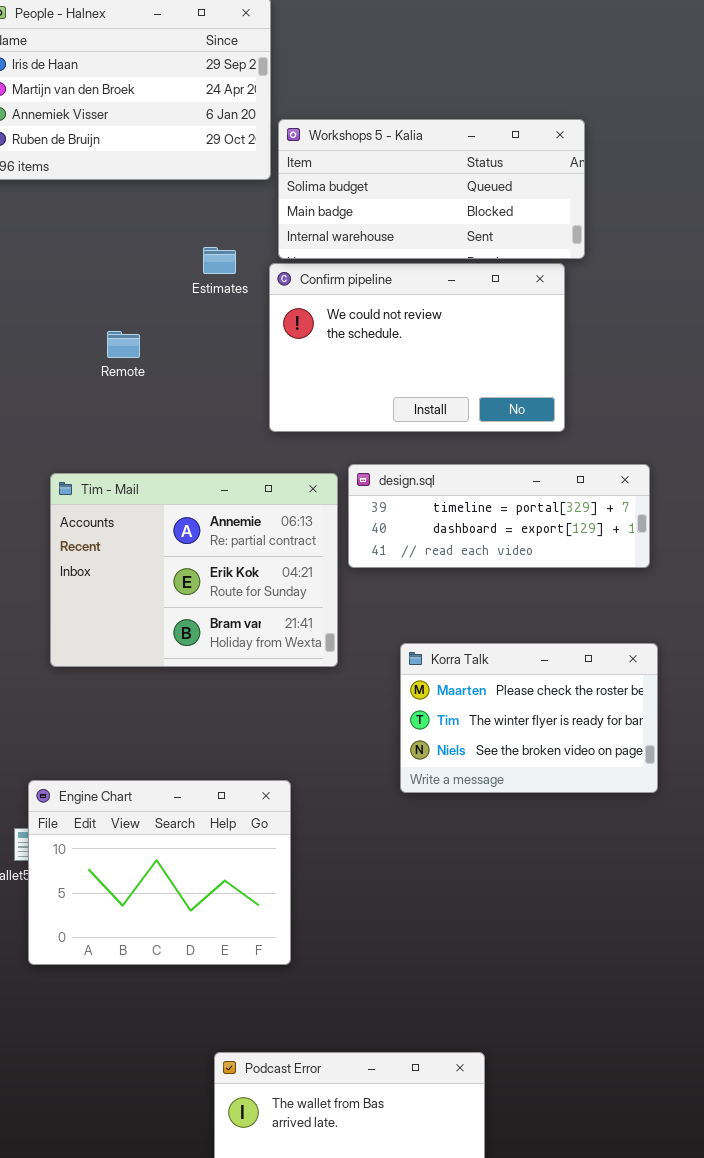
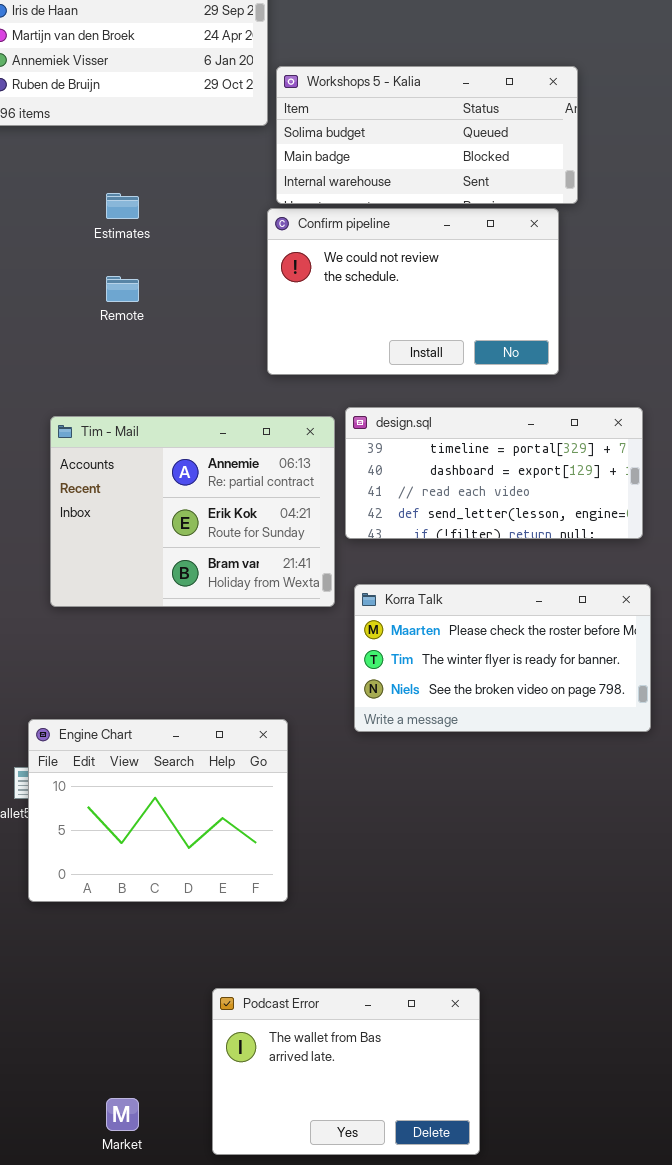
Estimates: [203,247,236,274] -> [106,193,139,219], moved
design.sql: [348,464,650,568] -> [345,407,643,539], resized
Korra Talk: [400,643,658,793] -> [354,584,651,732], resized

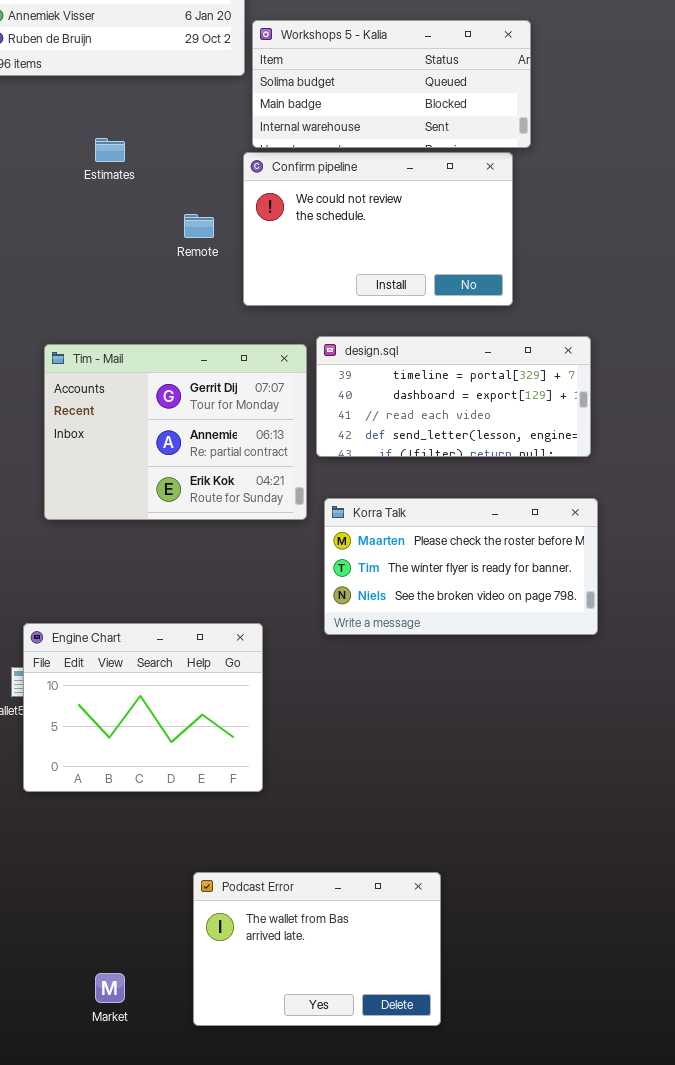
Remote: [106,276,139,302] -> [184,214,214,238], moved
Tim - Mail: [50,416,335,607] -> [44,344,307,520], scrolled up 1 row

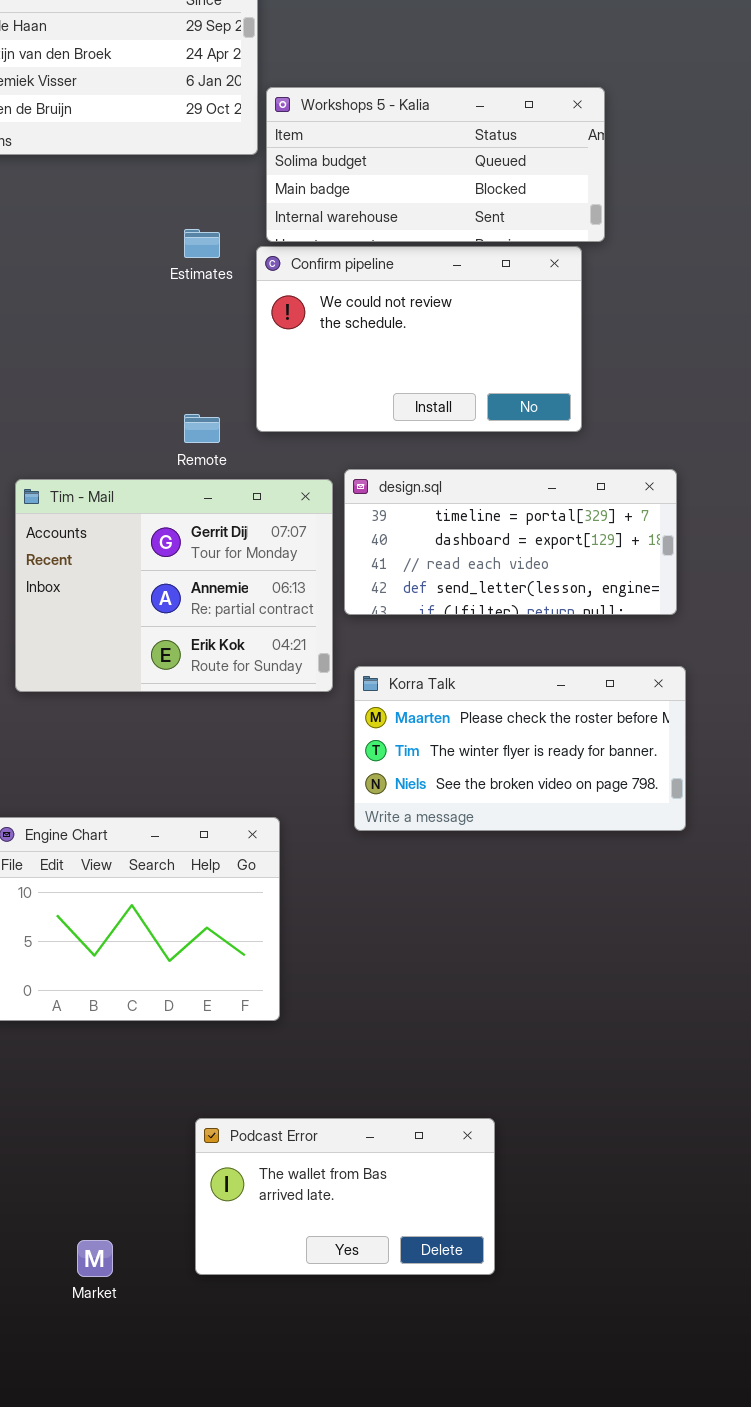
Estimates: [95,138,125,162] -> [184,229,220,258], moved
Remote: [184,214,214,238] -> [184,414,220,443], moved
Podcast Error: [193,872,441,1026] -> [195,1118,495,1275], resized

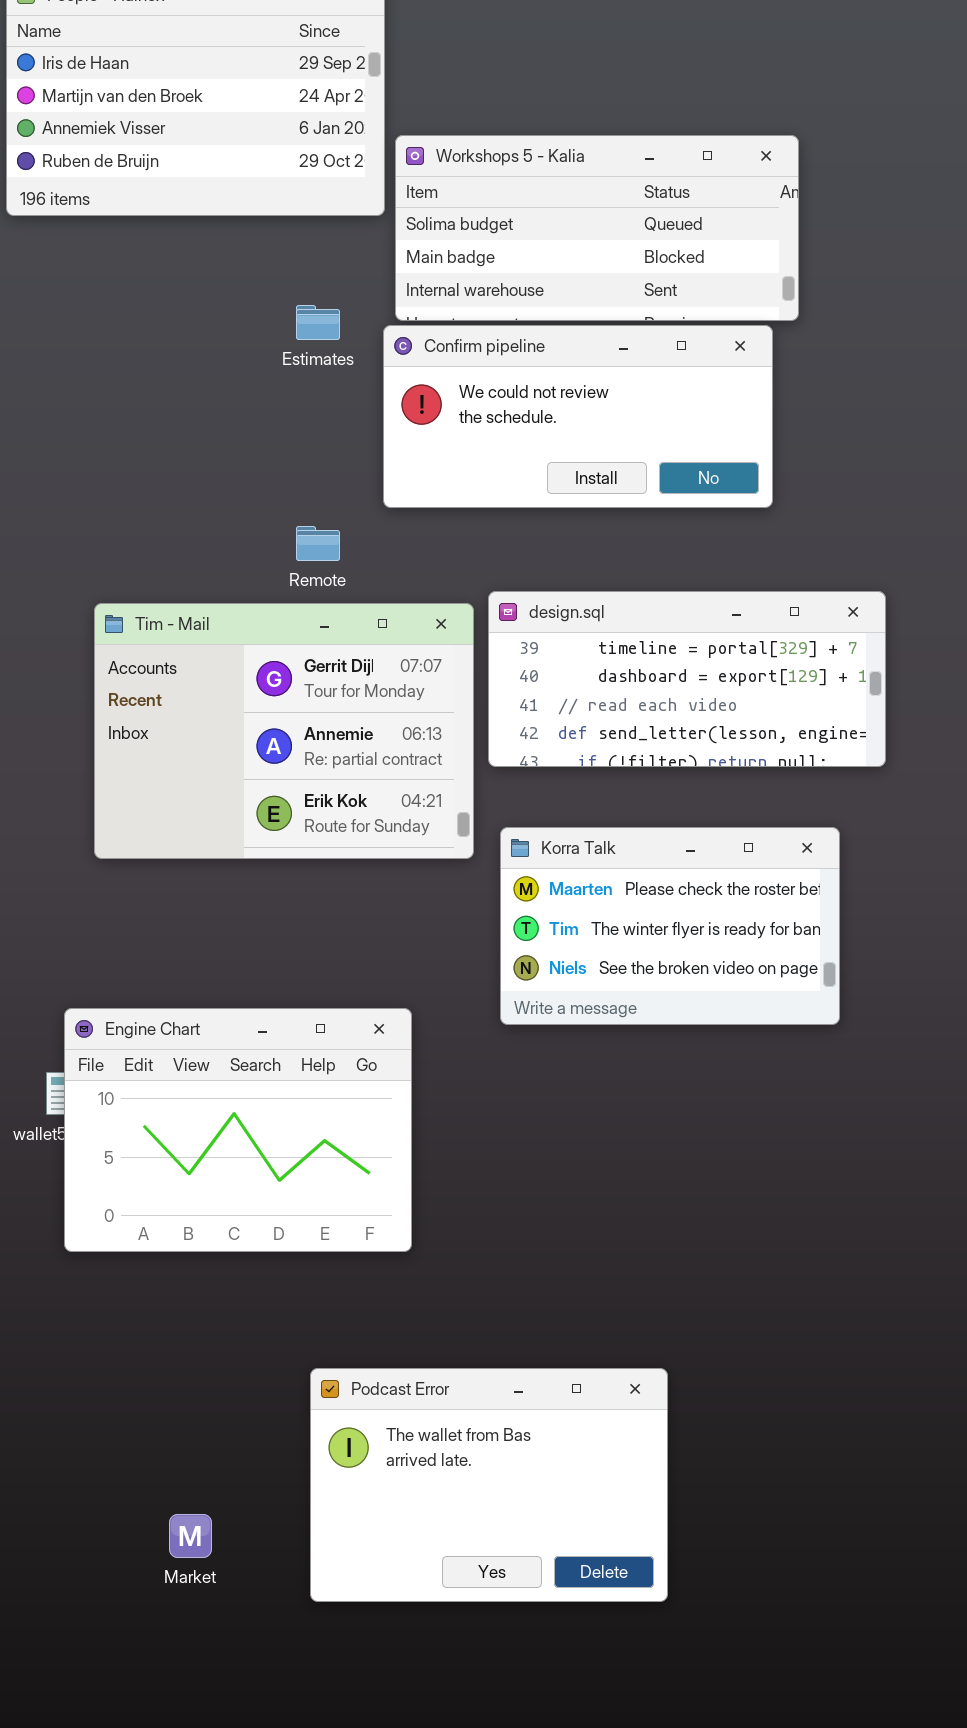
Confirm pipeline: [256,246,582,432] -> [383,325,773,508], resized
Korra Talk: [354,666,686,831] -> [500,827,840,1025], resized
Podcast Error: [195,1118,495,1275] -> [310,1368,668,1602], resized

